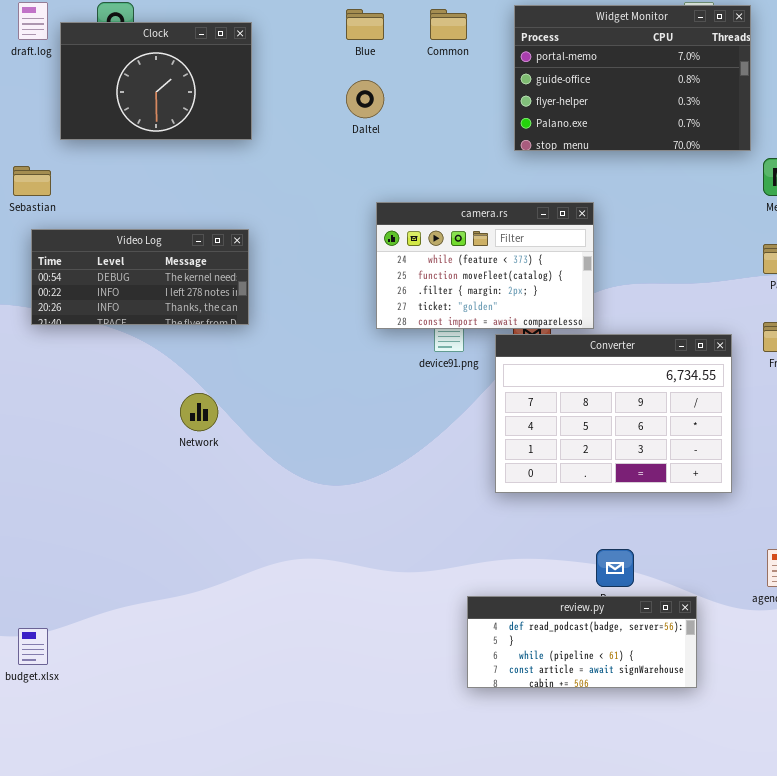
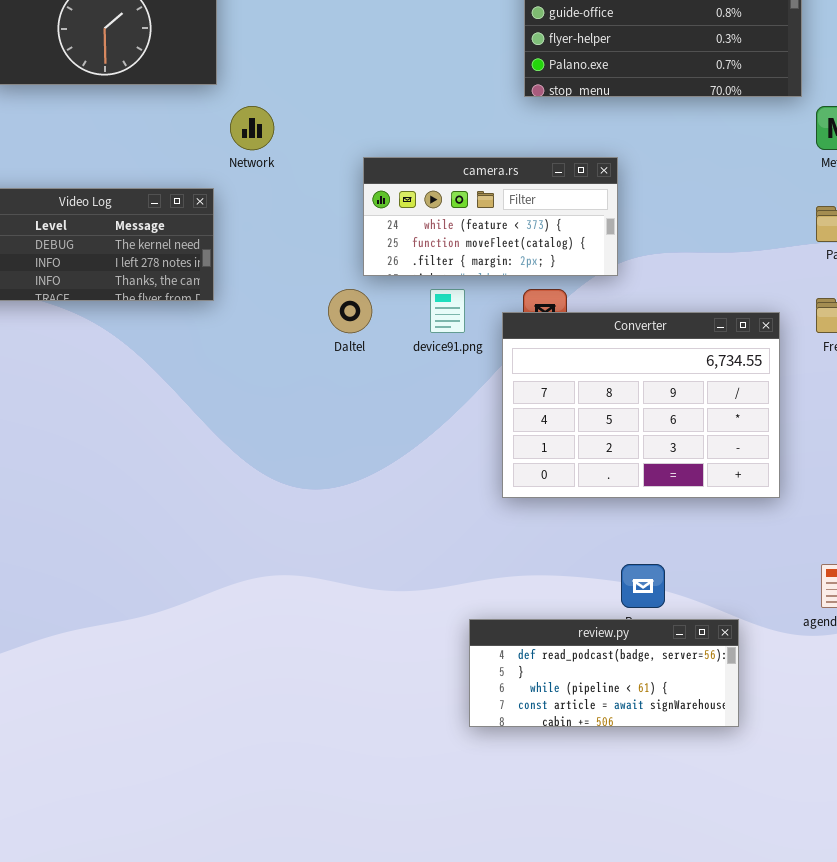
Daltel: [346,80,384,118] -> [328,289,372,333], moved
camera.rs: [376,202,594,329] -> [363,157,618,276], resized
Network: [180,393,218,431] -> [230,106,274,150], moved

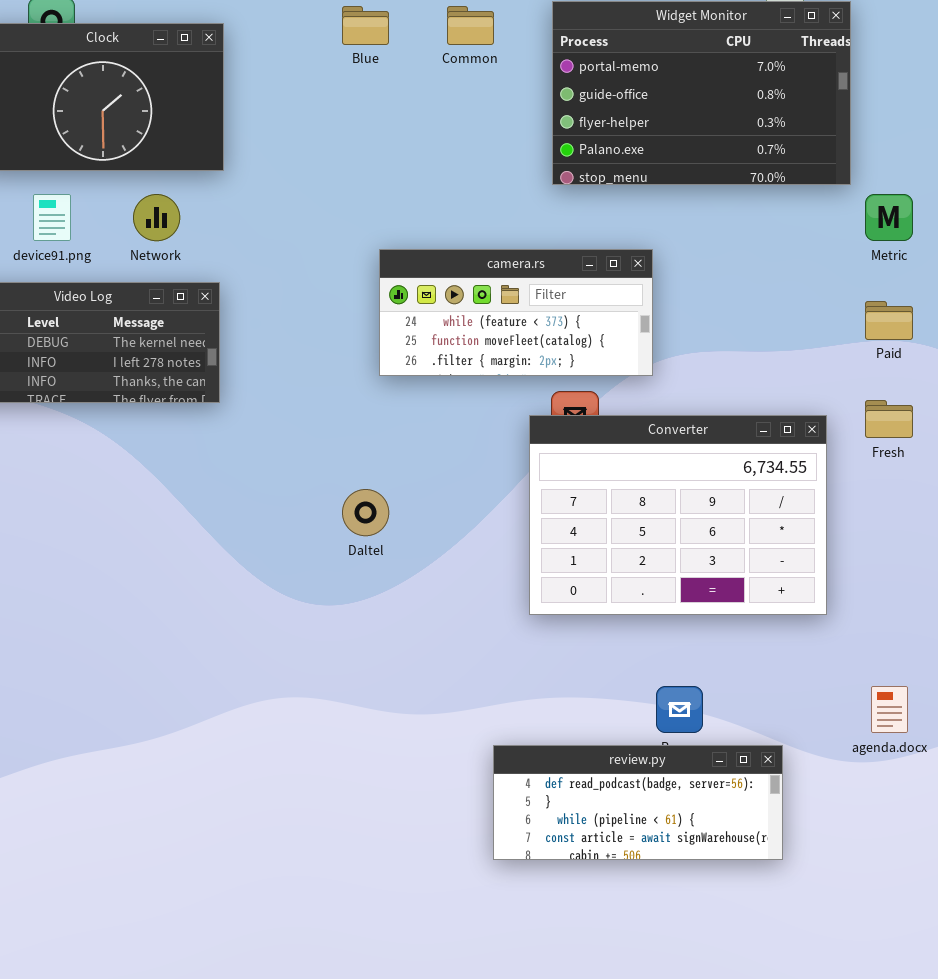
Network: [230,106,274,150] -> [133,194,180,241], moved
Daltel: [328,289,372,333] -> [342,489,389,536], moved
device91.png: [430,289,465,333] -> [33,194,71,241], moved

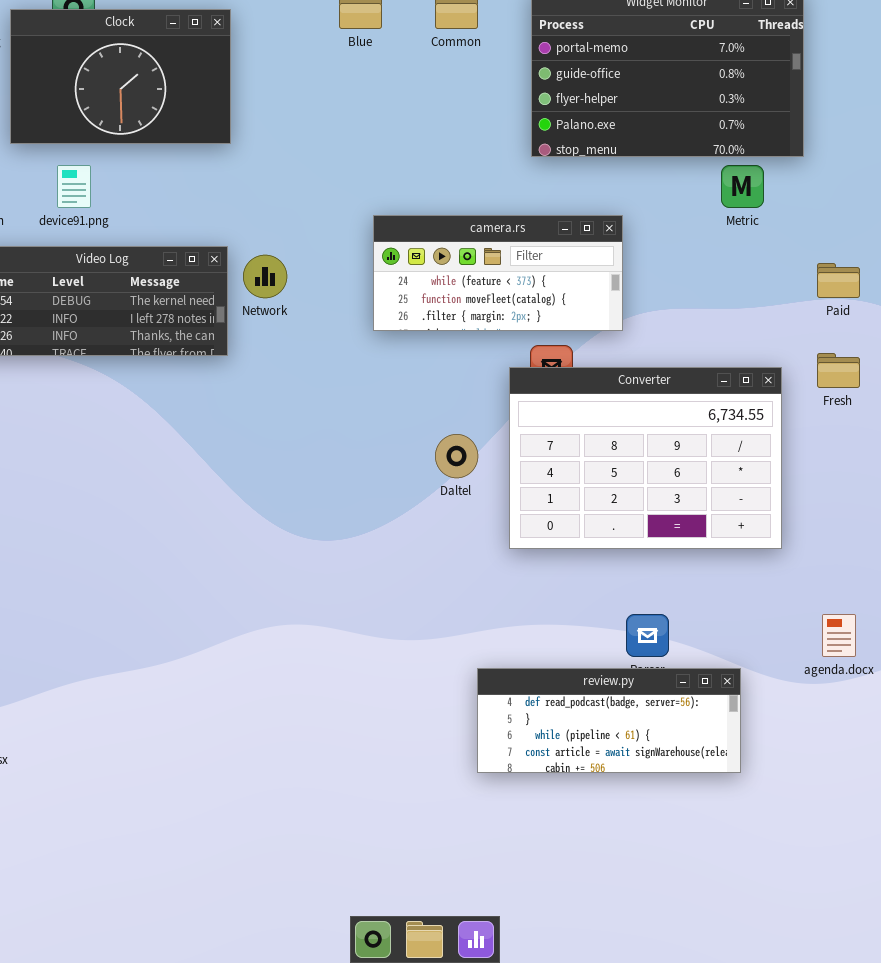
Network: [133,194,180,241] -> [243,255,287,298], moved
Metric: [865,194,913,241] -> [721,165,764,208], moved
Daltel: [342,489,389,536] -> [435,434,478,478], moved

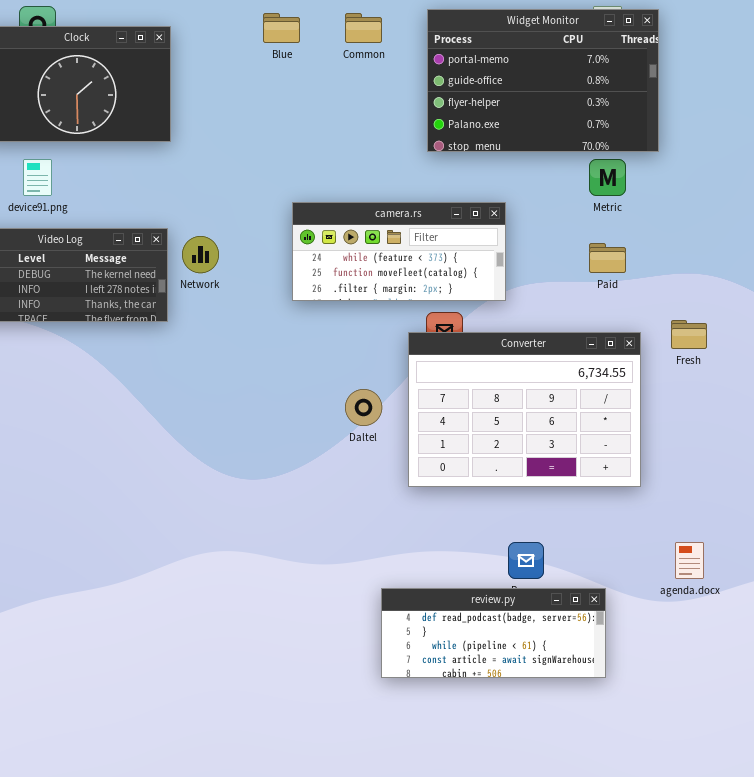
Paid: [817,263,860,298] -> [589,243,626,273], moved

